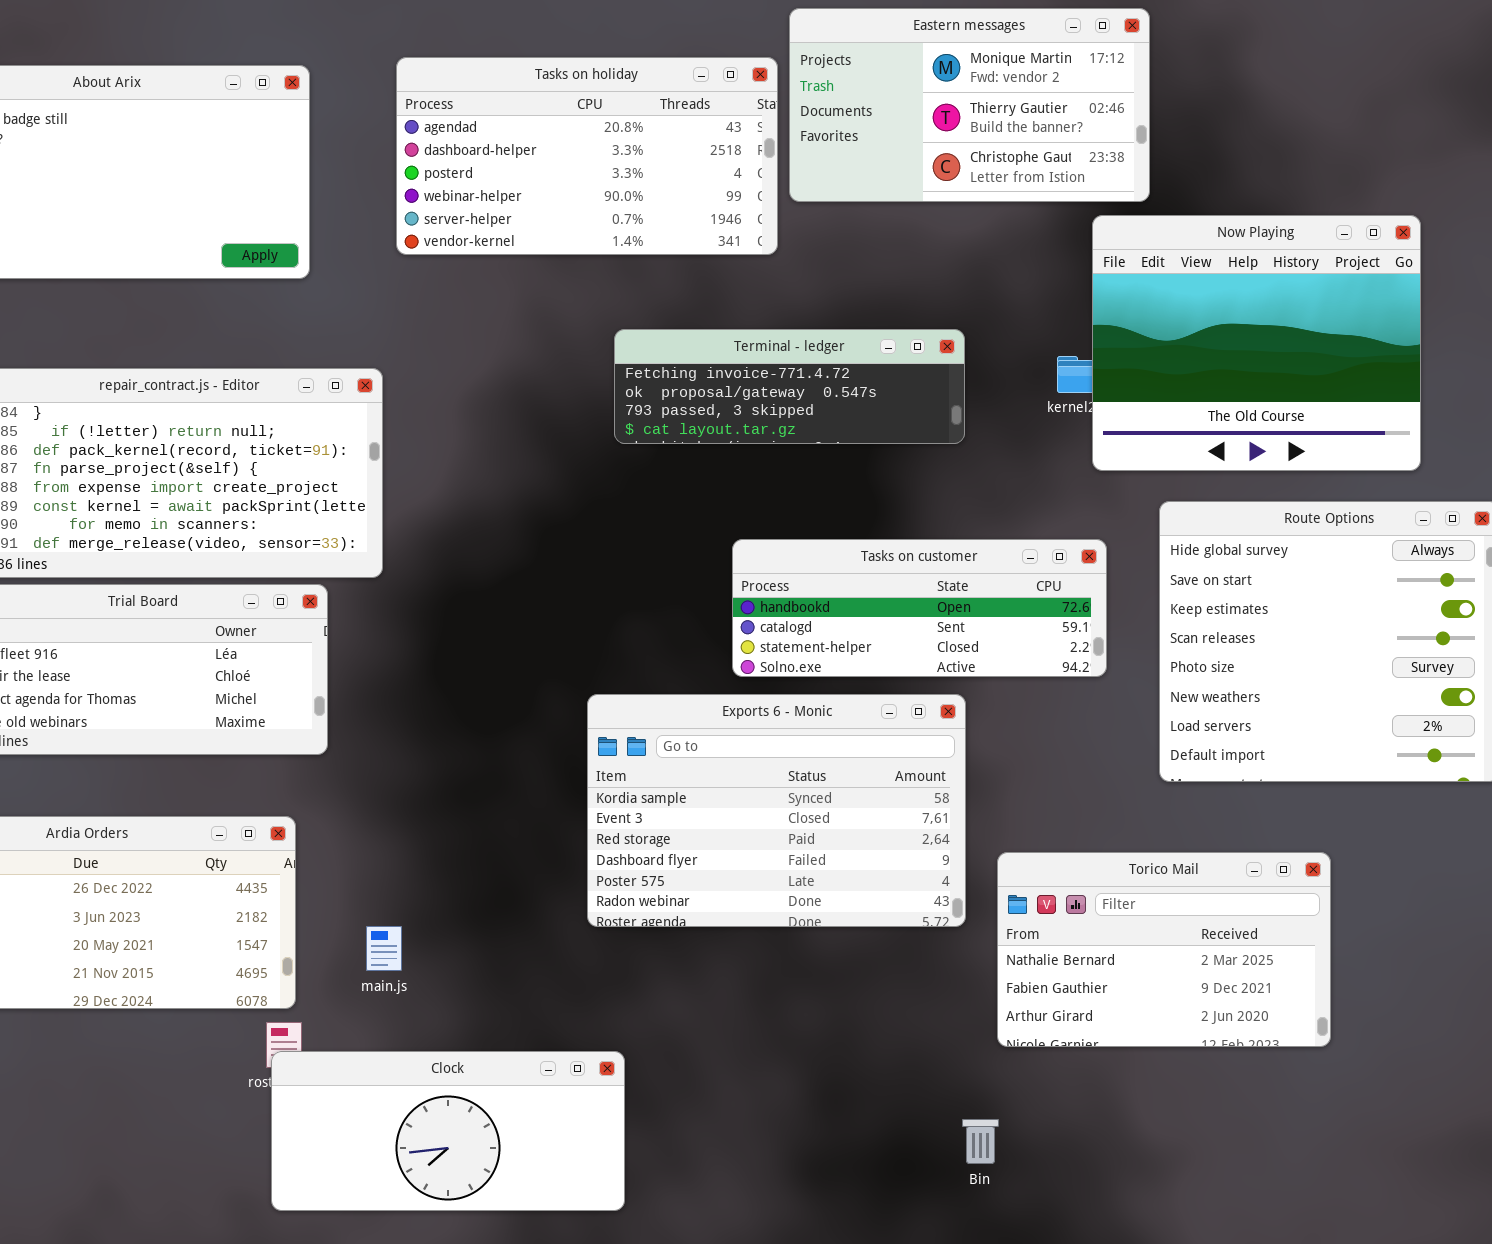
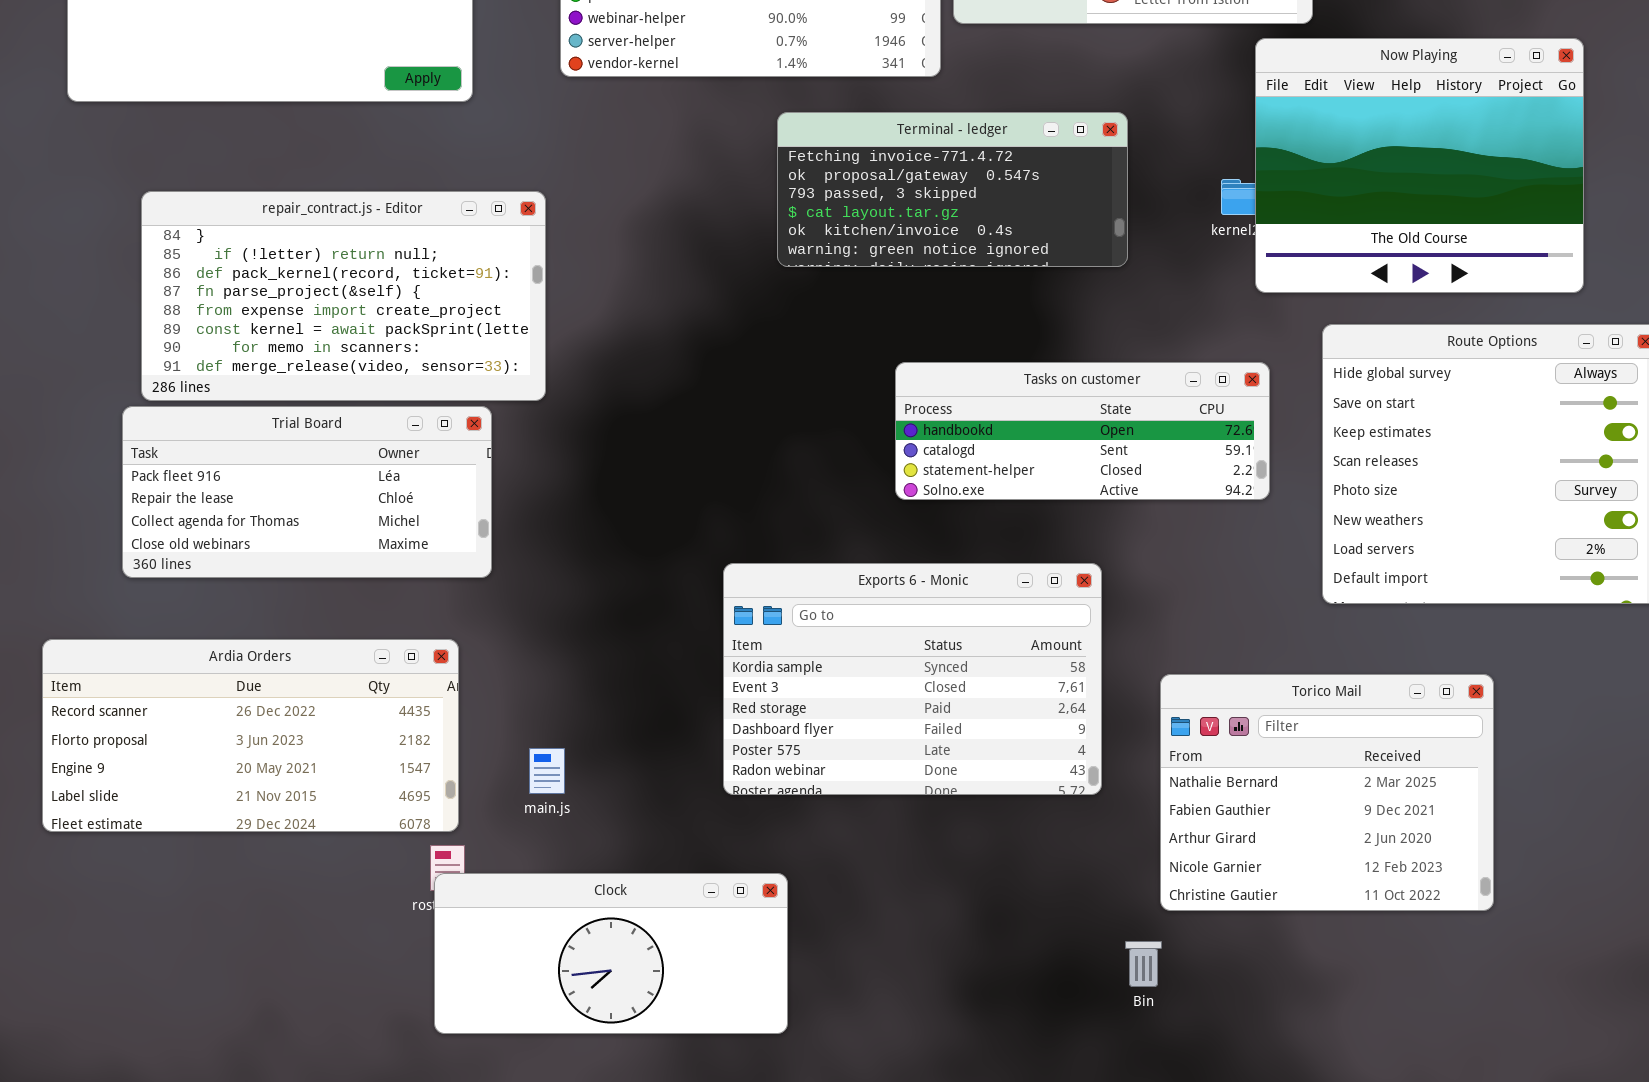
Terminal - ledger: [614,329,965,444] -> [777,112,1128,267], resized
Exports 6 - Monic: [587,694,966,927] -> [723,563,1102,795], moved
Torico Mail: [997,852,1331,1047] -> [1160,674,1494,911], resized

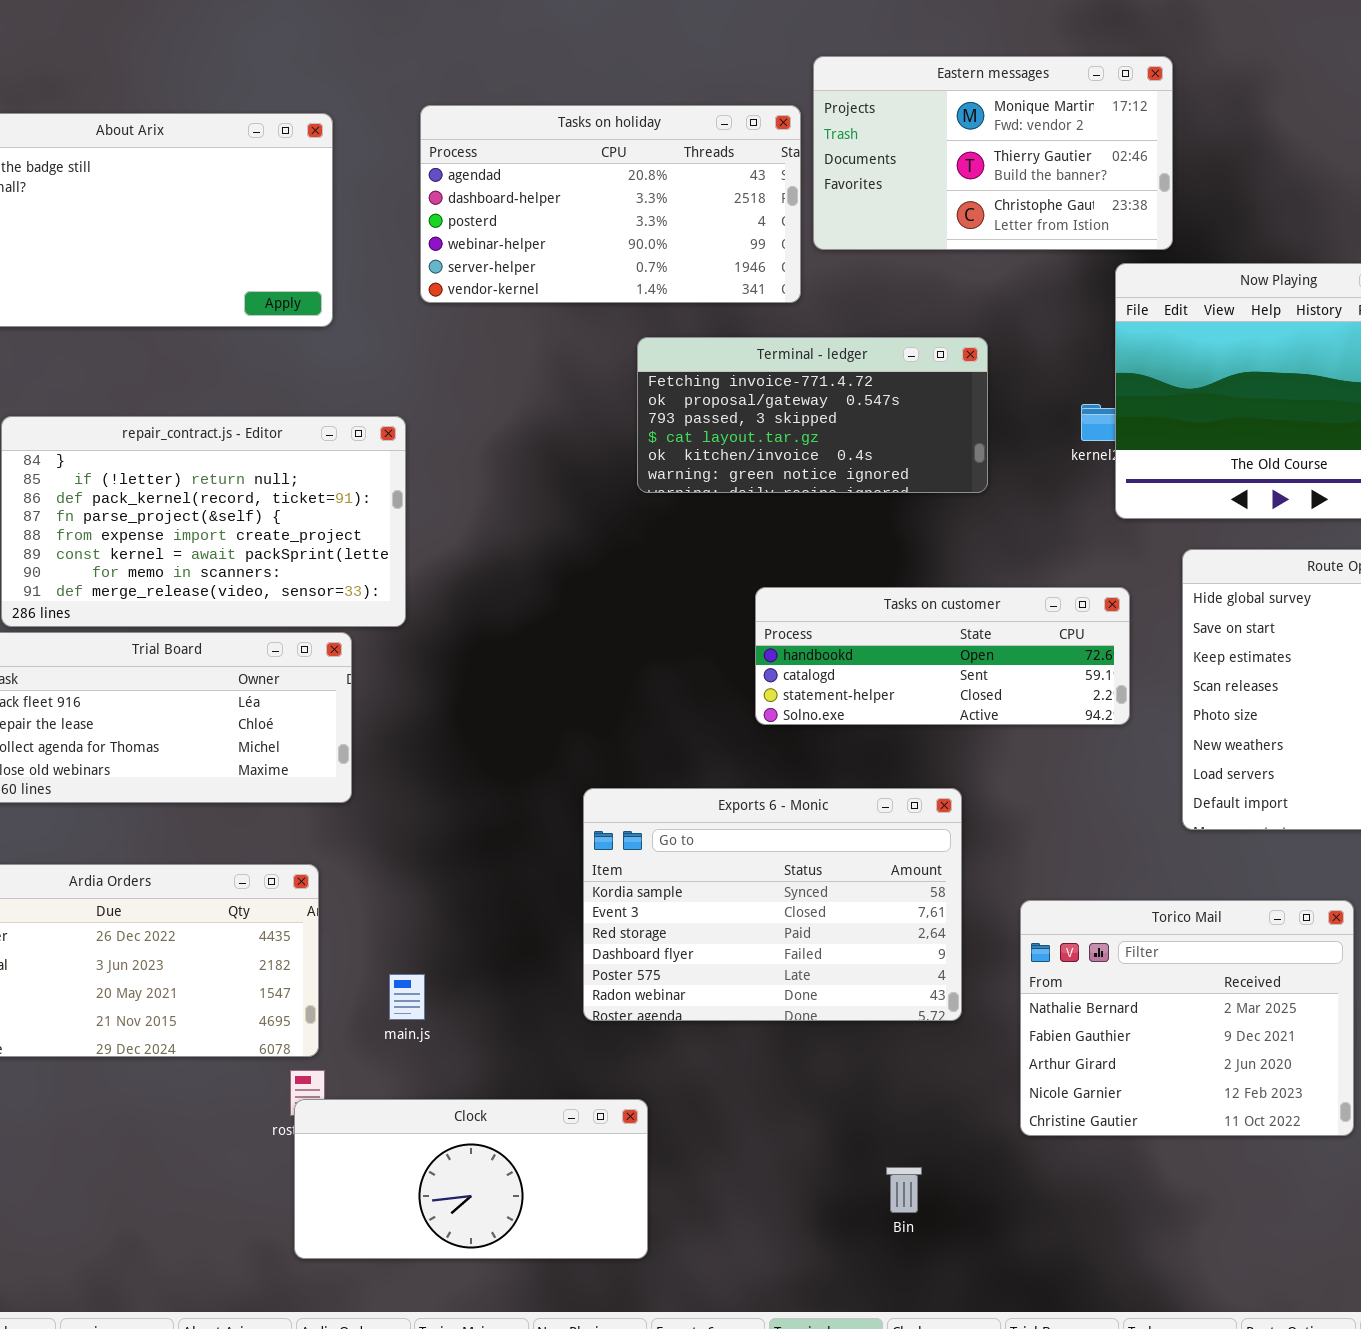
Bin: [1125,941,1162,987] -> [886,1167,922,1213], moved

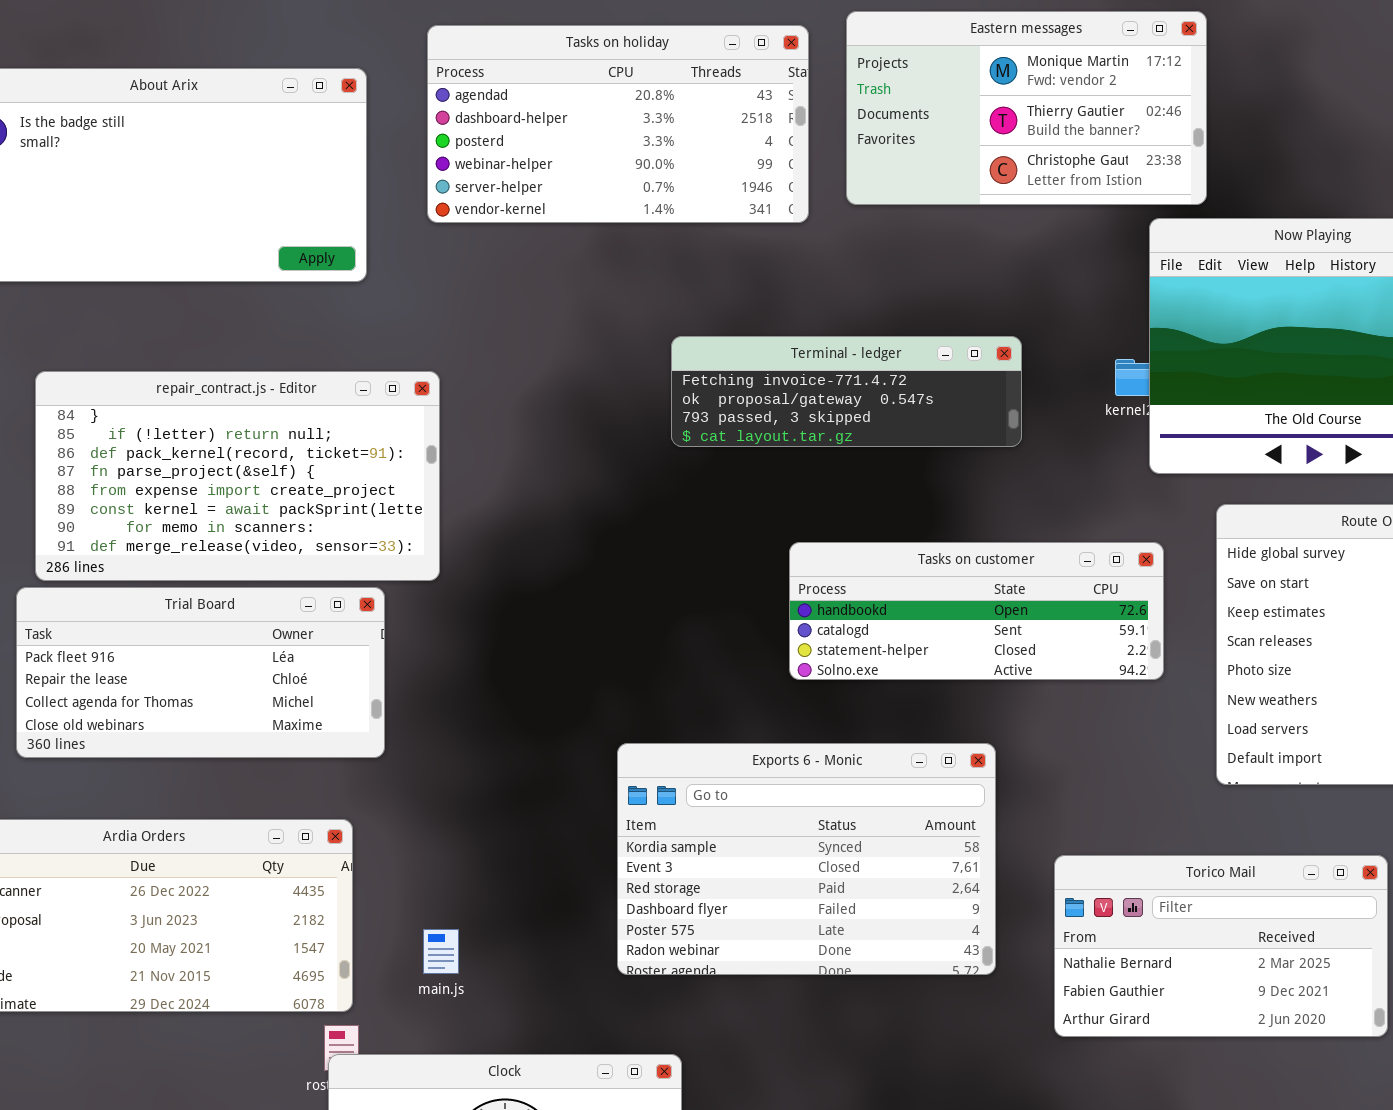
Tasks on holiday: [420,105,801,303] -> [427,25,809,223], moved
Terminal - ledger: [637,337,988,493] -> [671,336,1022,447], resized
Torico Mail: [1020,900,1354,1136] -> [1054,855,1388,1037], resized

